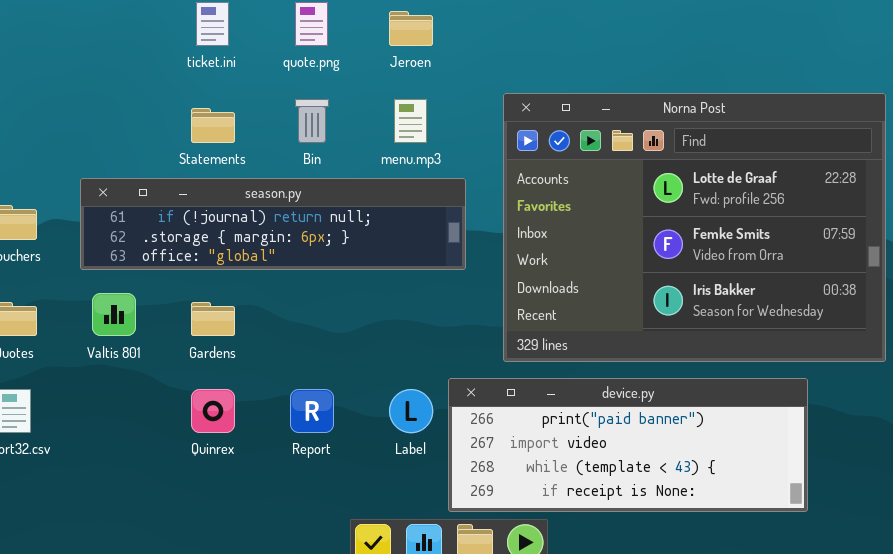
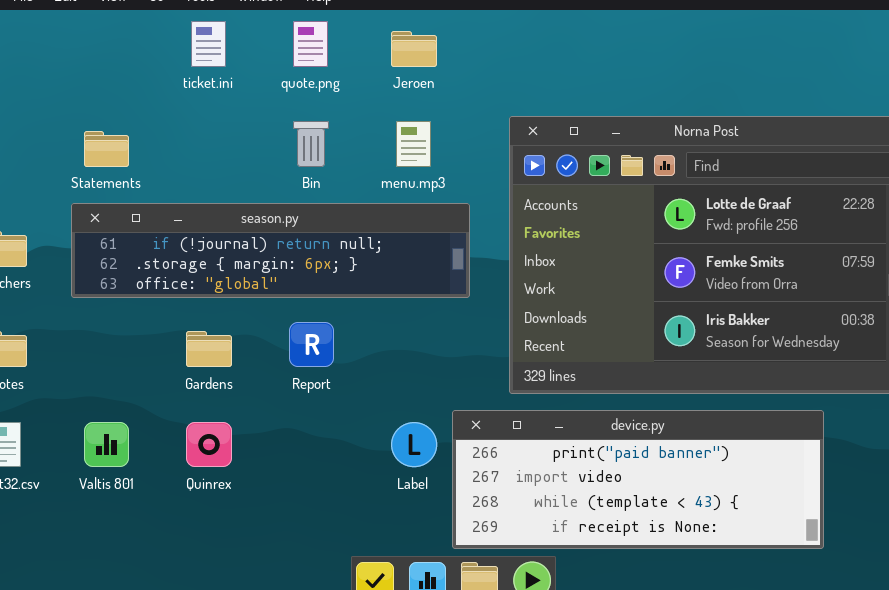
Statements: [191,108,235,143] -> [84,131,129,167], moved
Valtis 801: [92,293,136,336] -> [84,422,129,467], moved
Report: [290,389,334,433] -> [289,322,334,367], moved

